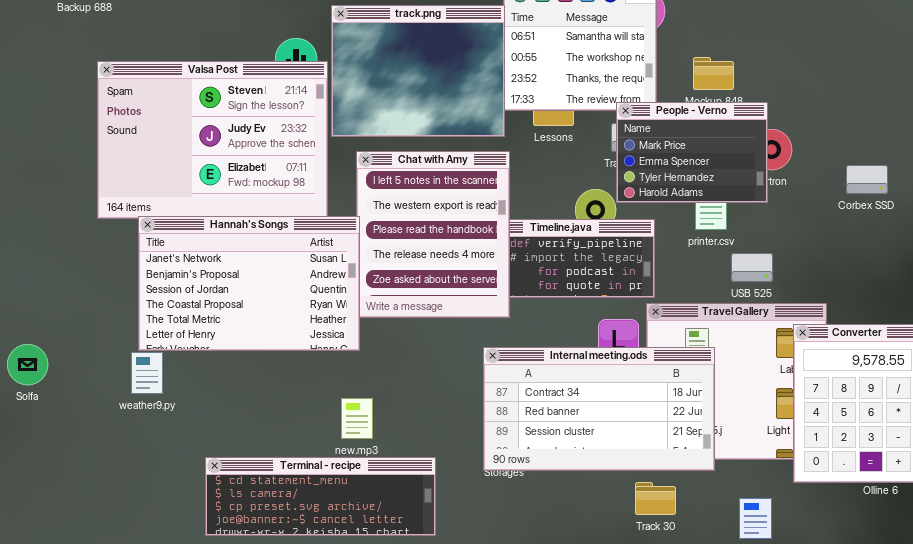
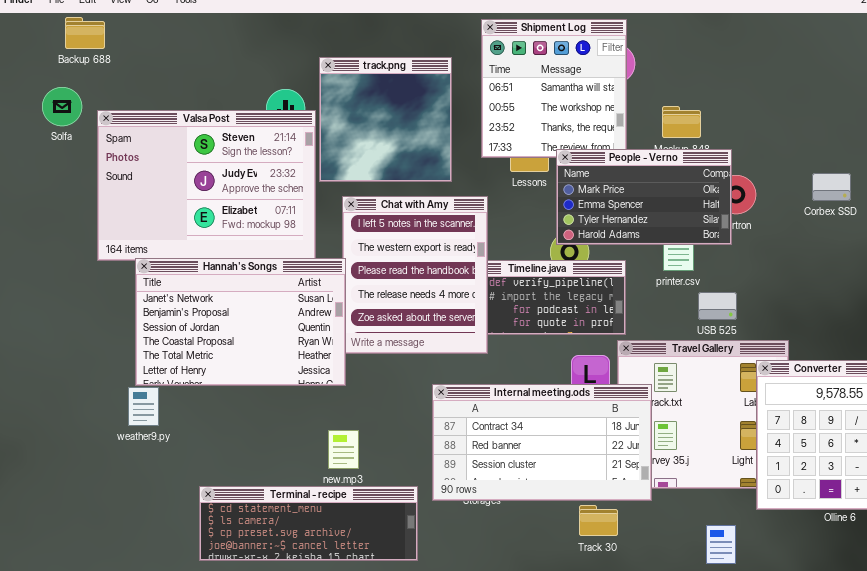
track.png: [331,5,505,137] -> [319,57,452,182], resized
People - Verno: [616,102,768,203] -> [556,149,732,245], resized
Corbex SSD: [846,165,888,194] -> [812,173,851,201], moved
Solfa: [7,344,48,385] -> [42,87,82,126], moved
Internal meeting.ods: [483,347,715,471] -> [432,384,652,501], moved
Track 30: [635,482,676,515] -> [579,505,618,536], moved

